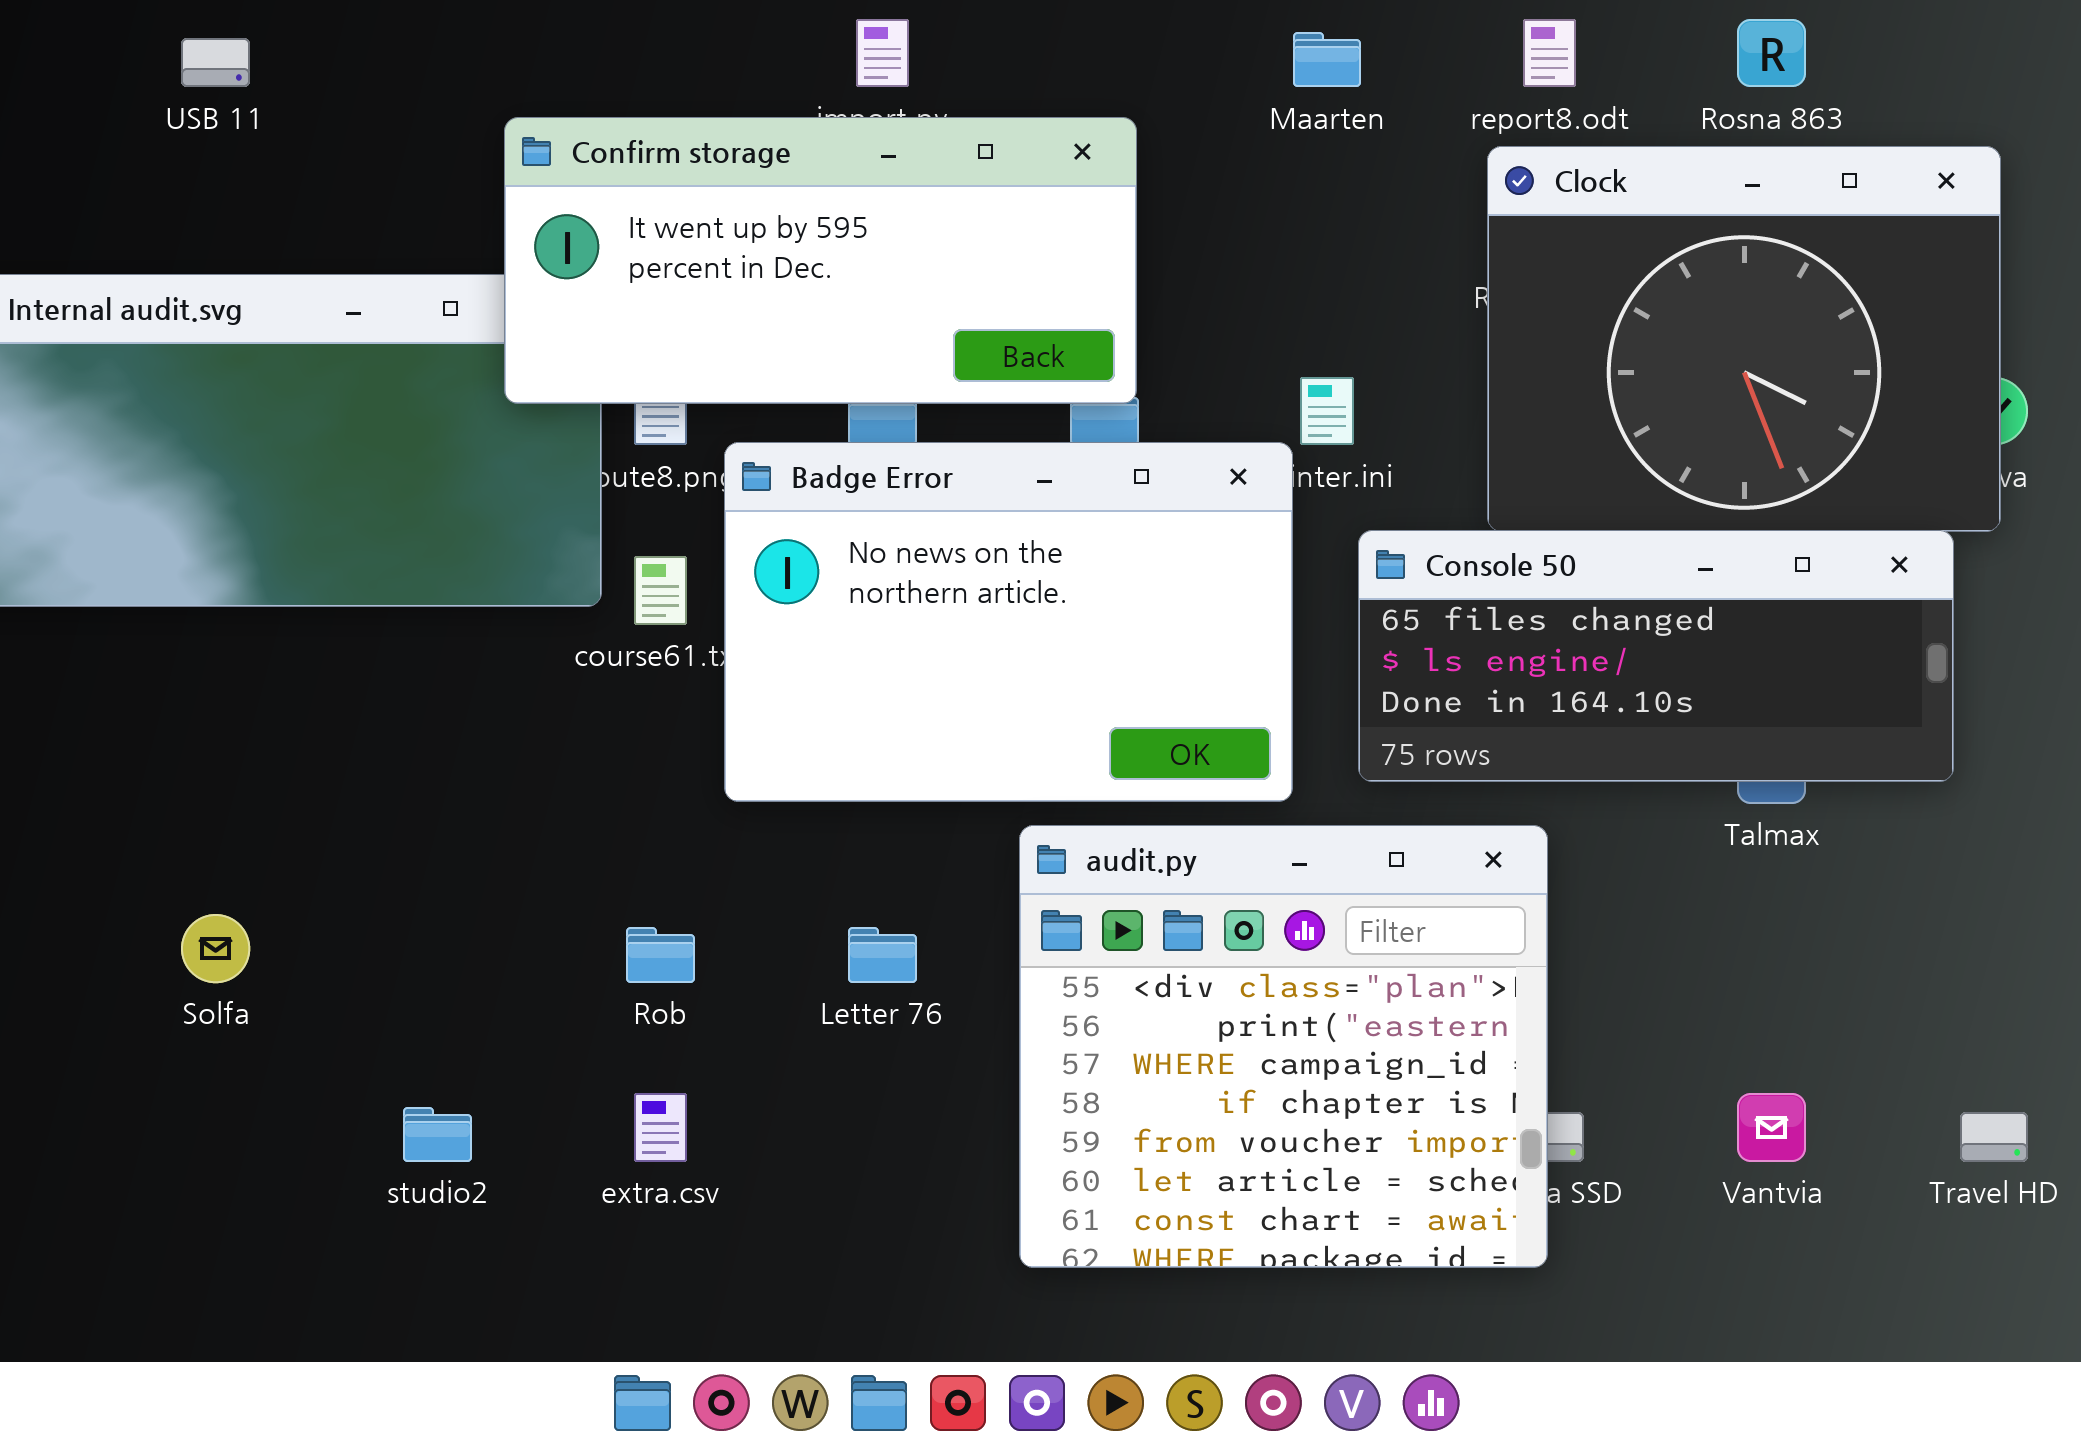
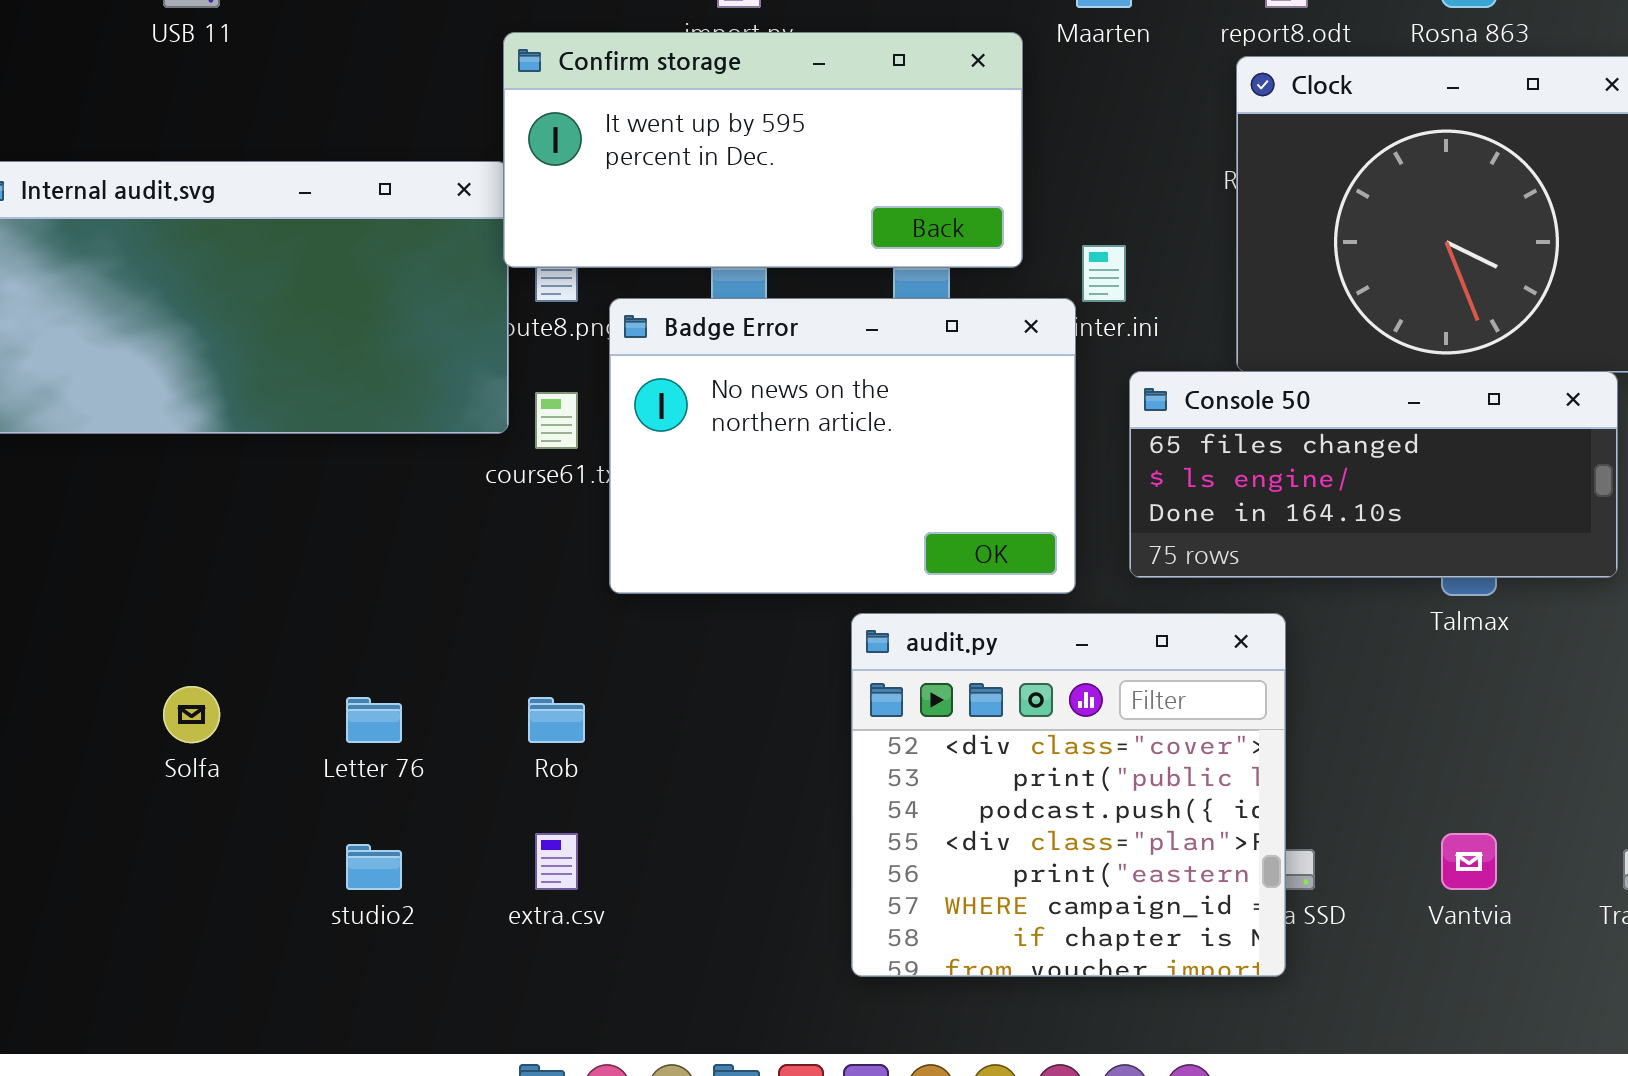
Confirm storage: [504,117,1137,404] -> [503,32,1023,268], moved
audit.py: [1019,825,1548,1268] -> [851,613,1286,977], scrolled up 3 rows
Letter 76: [848,927,917,983] -> [346,697,402,743], moved

